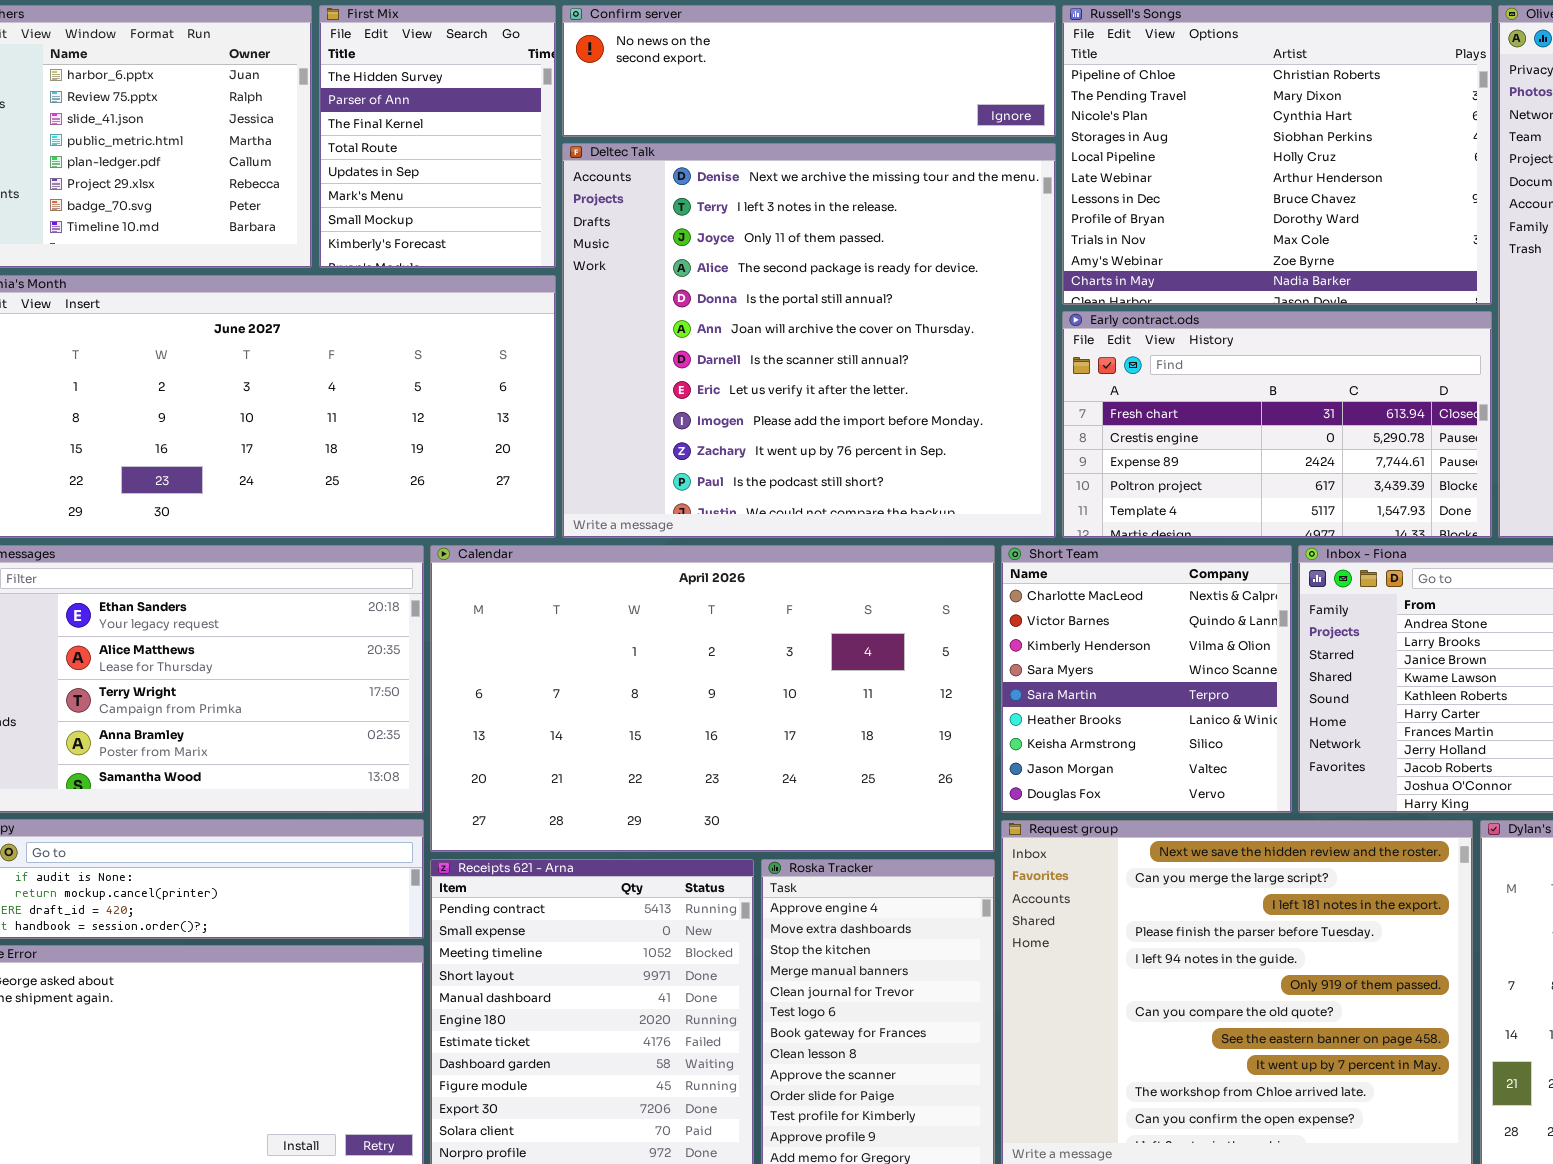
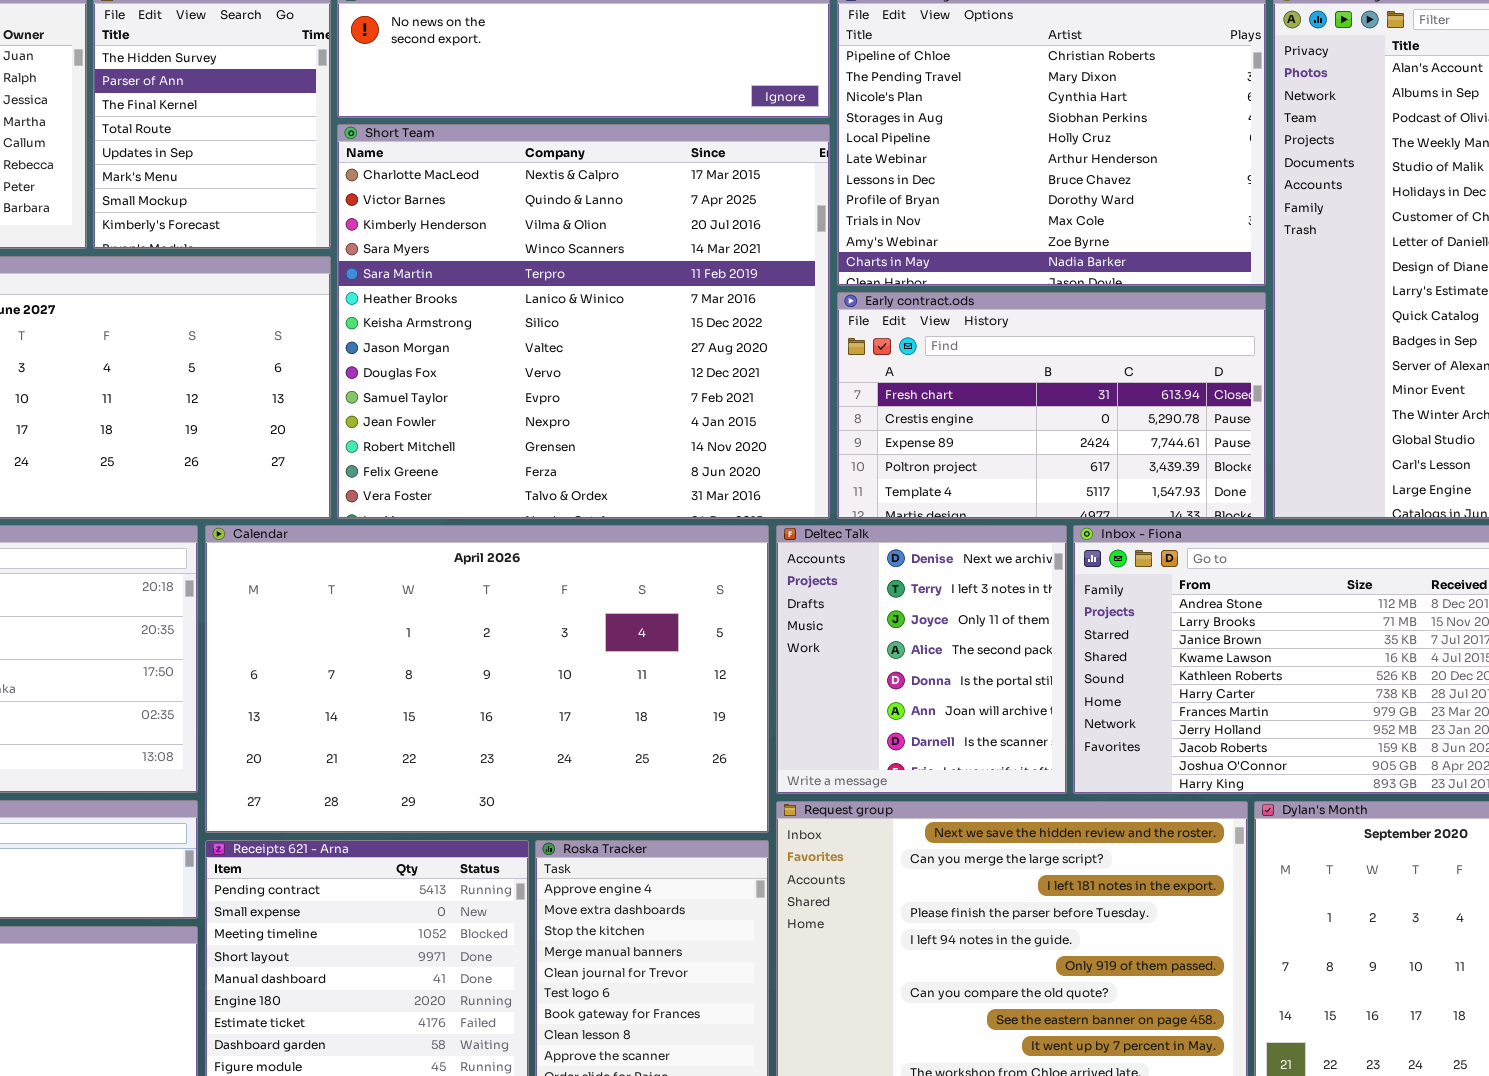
Deltec Talk: [562,143,1056,538] -> [776,525,1067,794], moved, resized
Short Team: [1001,545,1292,813] -> [337,124,830,519], moved, resized

